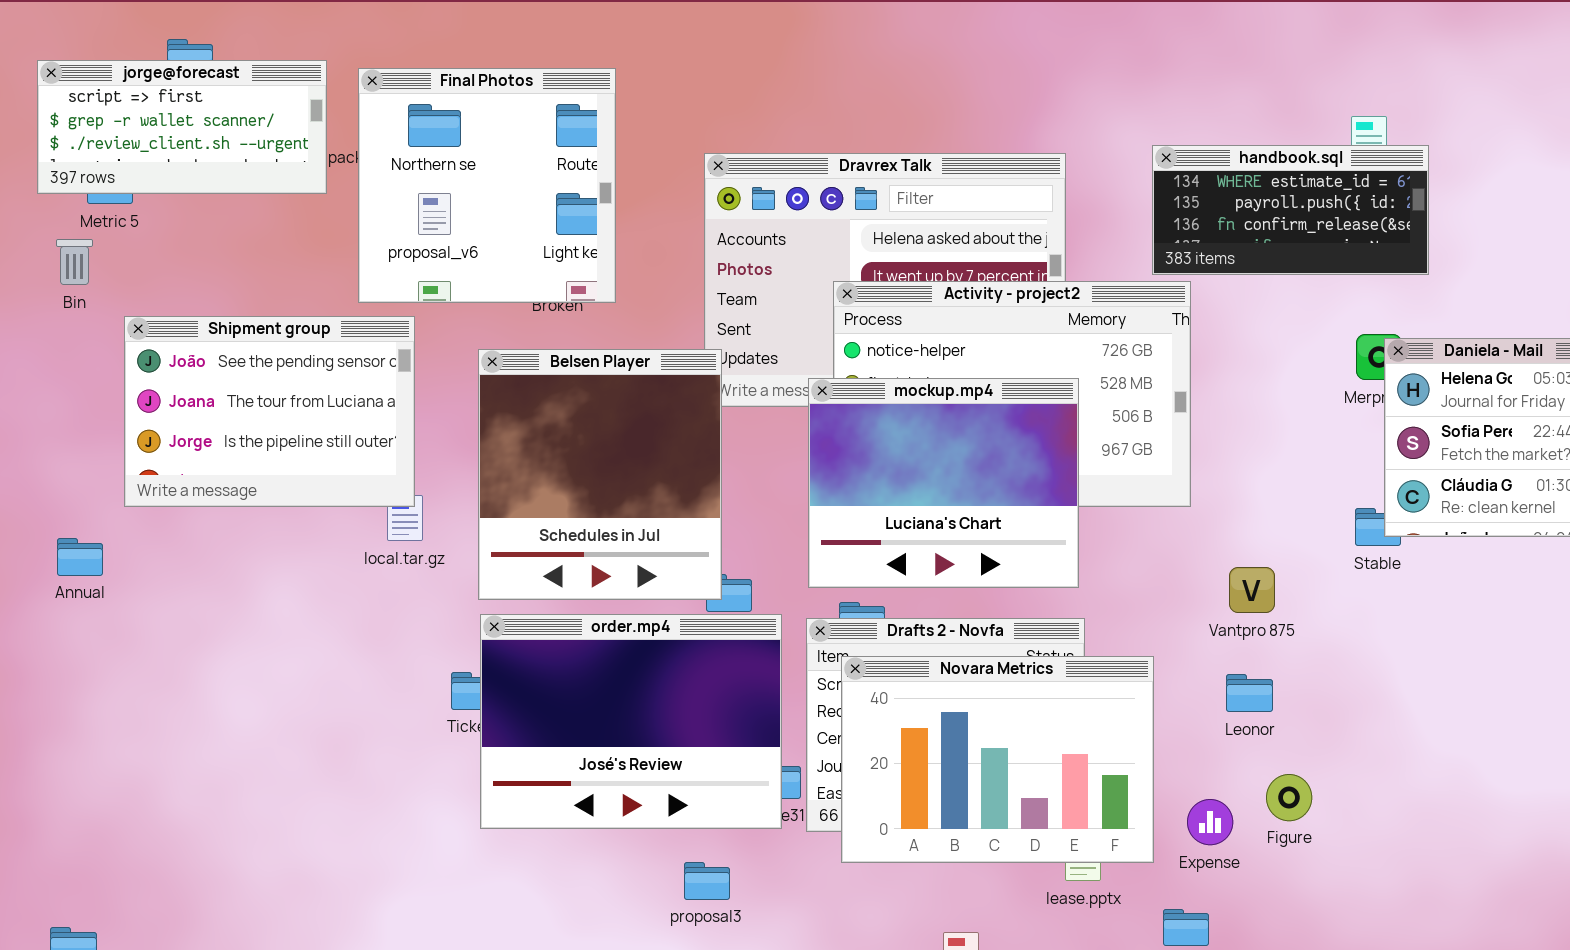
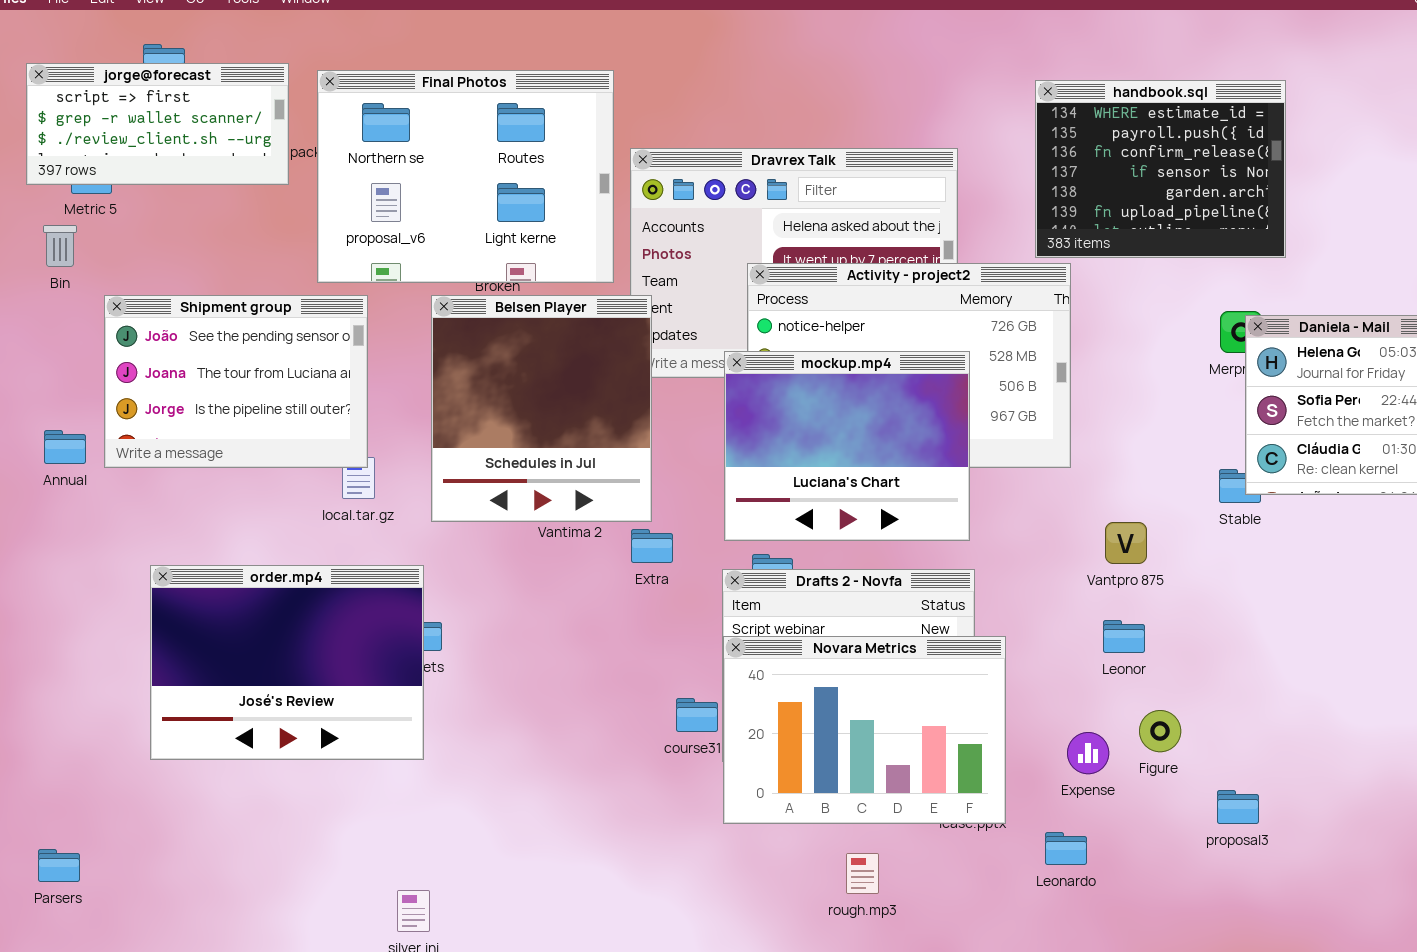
Final Photos: [358,68,616,303] -> [317,70,614,283], resized
handbook.sql: [1152,145,1429,275] -> [1035,80,1286,258], resized
Belsen Player: [478,349,722,600] -> [431,295,652,522], moved
Annual: [57,538,103,576] -> [44,430,86,464], moved
order.mp4: [480,614,782,829] -> [150,565,424,760], moved
Novara Metrics: [841,656,1154,863] -> [723,636,1006,824], moved
proposal3: [684,862,730,900] -> [1217,790,1259,824], moved

